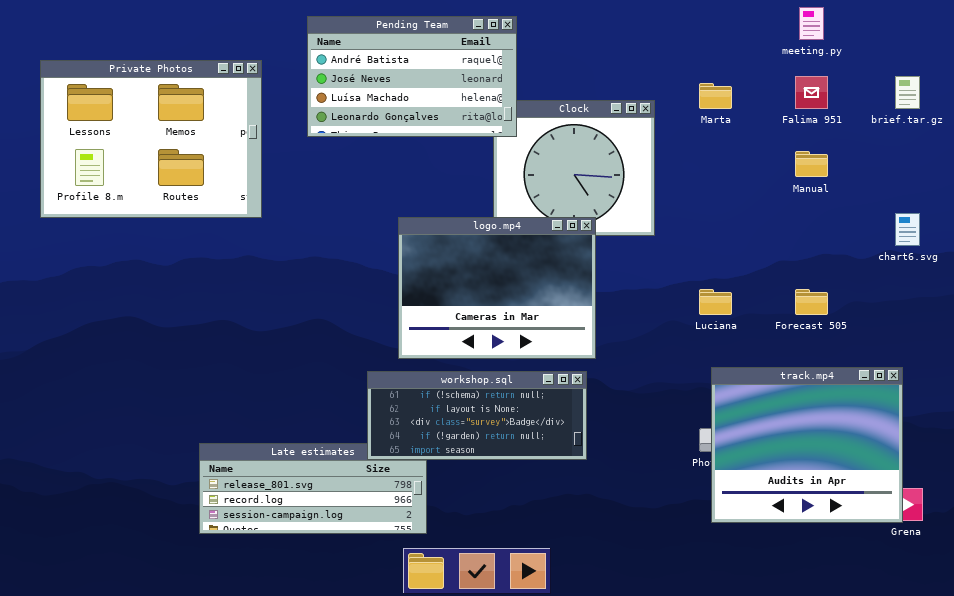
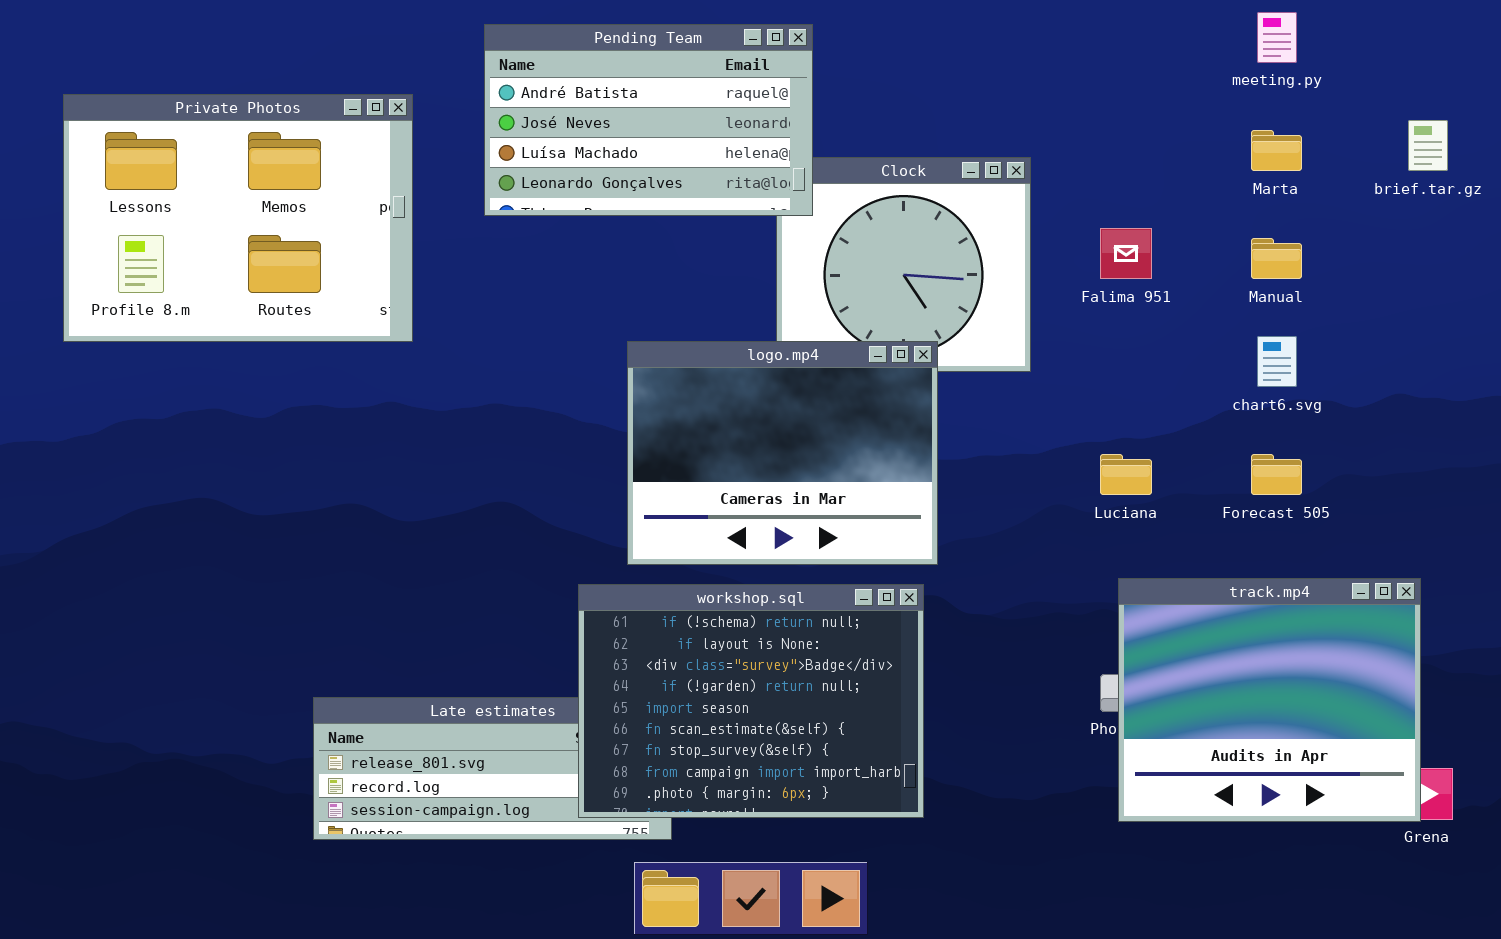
Falima 951: [795,76,828,109] -> [1100,228,1152,279], moved
Marta: [699,83,732,109] -> [1251,130,1302,171], moved
chart6.svg: [895,213,920,246] -> [1257,336,1297,387], moved
workshop.sql: [367,371,587,460] -> [578,584,924,818], resized

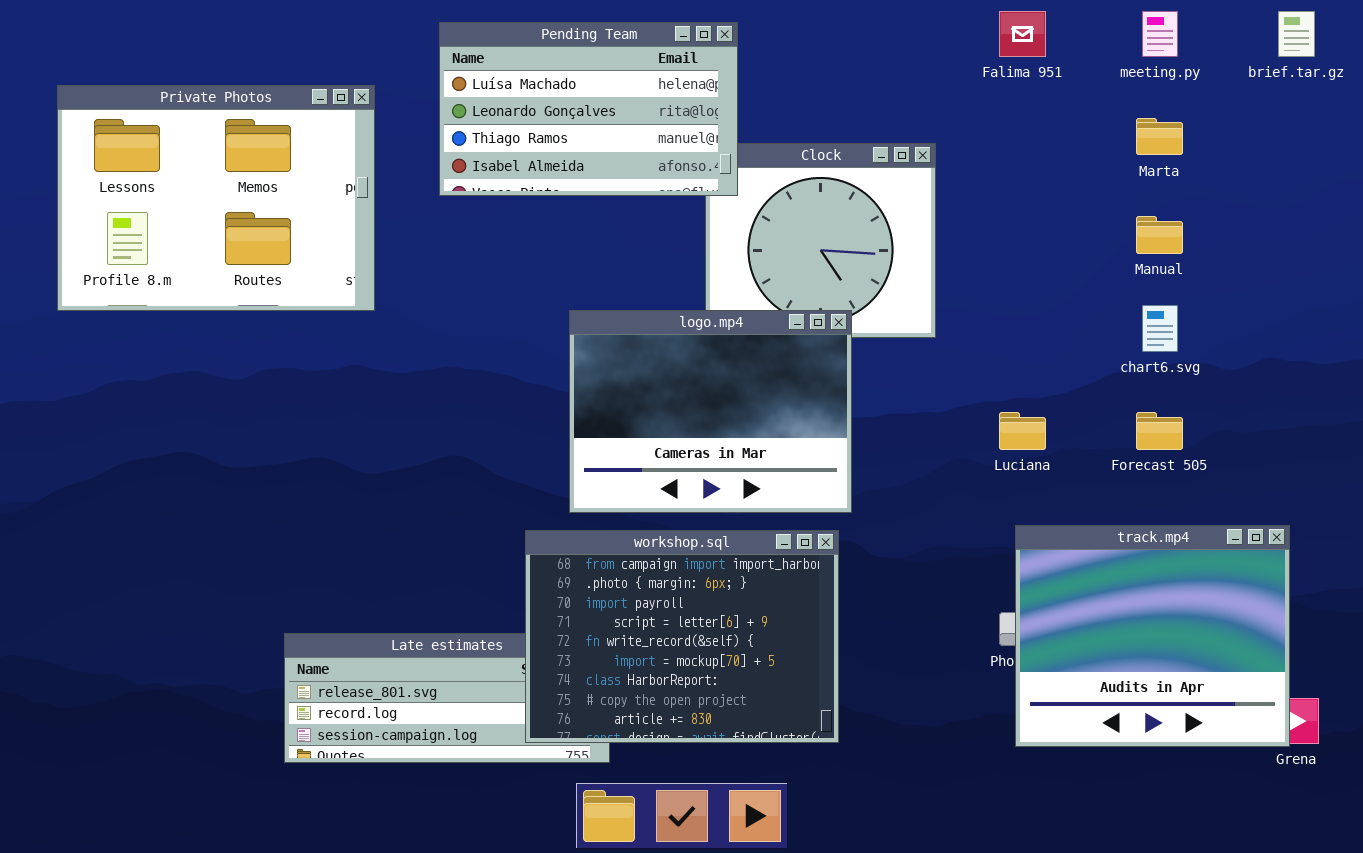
Pending Team: [484,24,813,216] -> [439,22,738,196], scrolled down 2 rows
brief.tar.gz: [1408,120,1448,171] -> [1278,11,1315,57], moved
Falima 951: [1100,228,1152,279] -> [999,11,1046,57], moved
workshop.sql: [578,584,924,818] -> [525,530,839,743], scrolled down 7 rows

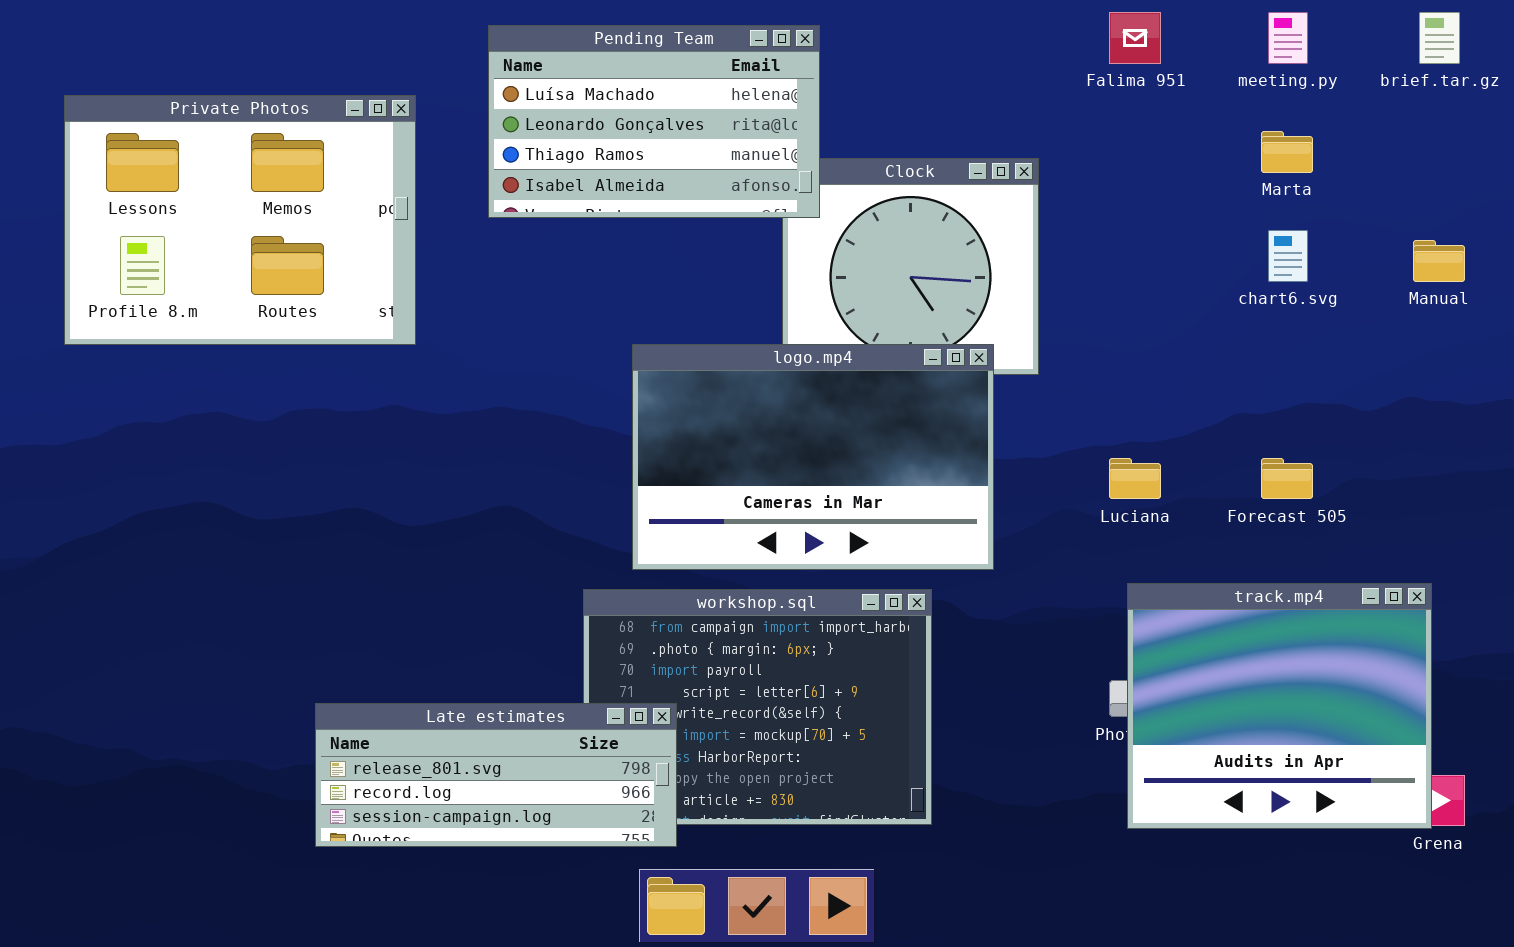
Manual: [1136,216,1183,254] -> [1413,240,1465,282], moved
chart6.svg: [1142,305,1178,352] -> [1268,230,1308,282], moved
logo.mp4: [569,310,852,513] -> [632,344,994,570], resized
Late estimates: [284,633,610,763] -> [315,703,677,847], raised

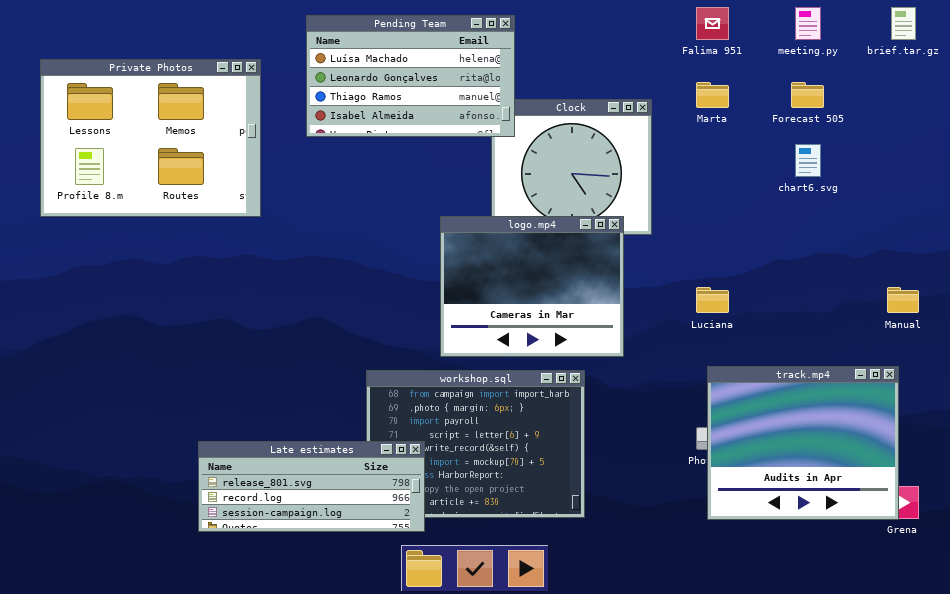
Marta: [1261,131,1313,173] -> [696,82,729,108], moved
Manual: [1413,240,1465,282] -> [887,287,919,313], moved
logo.mp4: [632,344,994,570] -> [440,216,624,357], resized
Forecast 505: [1261,458,1313,499] -> [791,82,824,108], moved

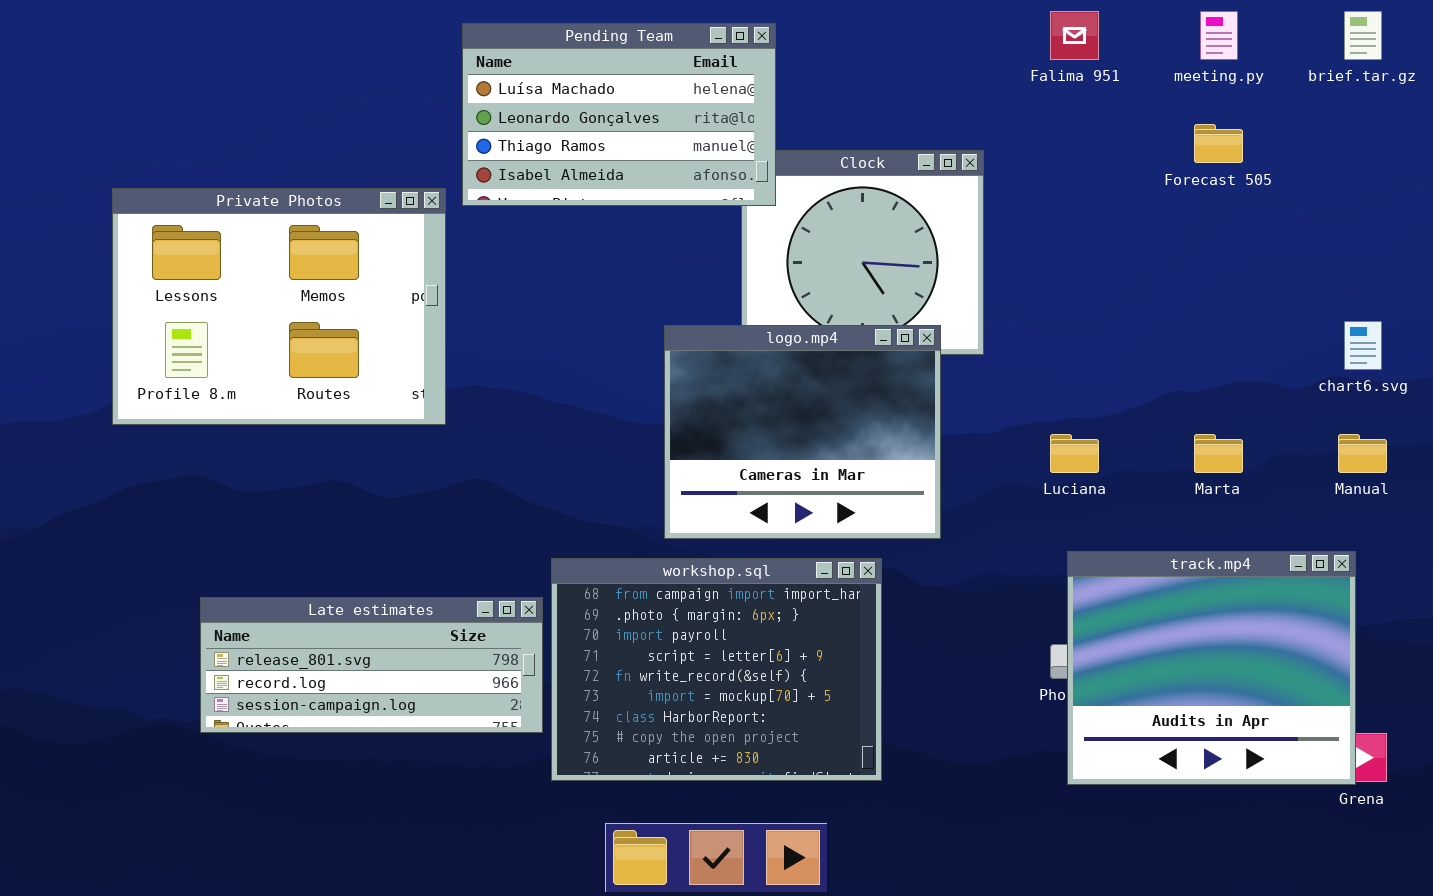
Private Photos: [40,59,261,217] -> [112,188,446,425], moved
Marta: [696,82,729,108] -> [1194,434,1243,473], moved
chart6.svg: [795,144,821,177] -> [1344,321,1382,370], moved
Late estimates: [198,441,425,532] -> [200,597,543,733], moved

